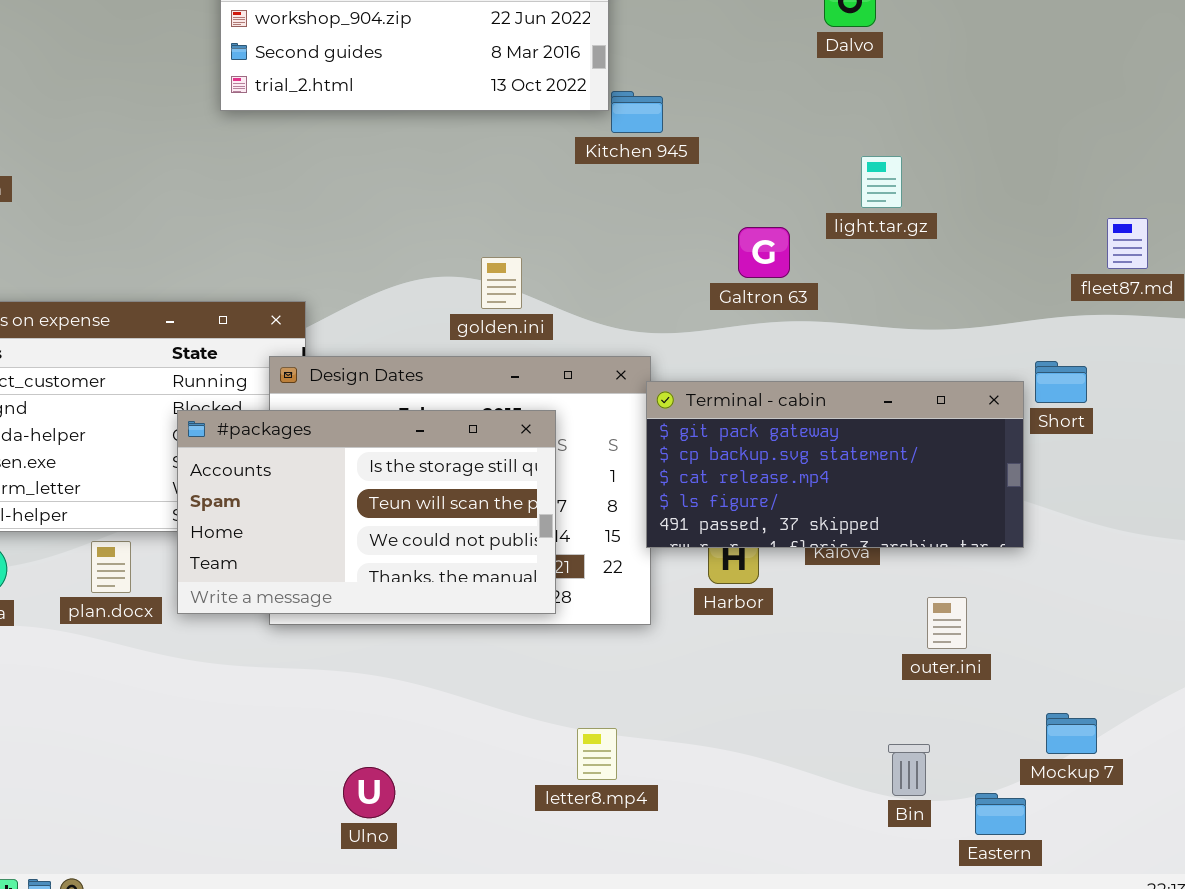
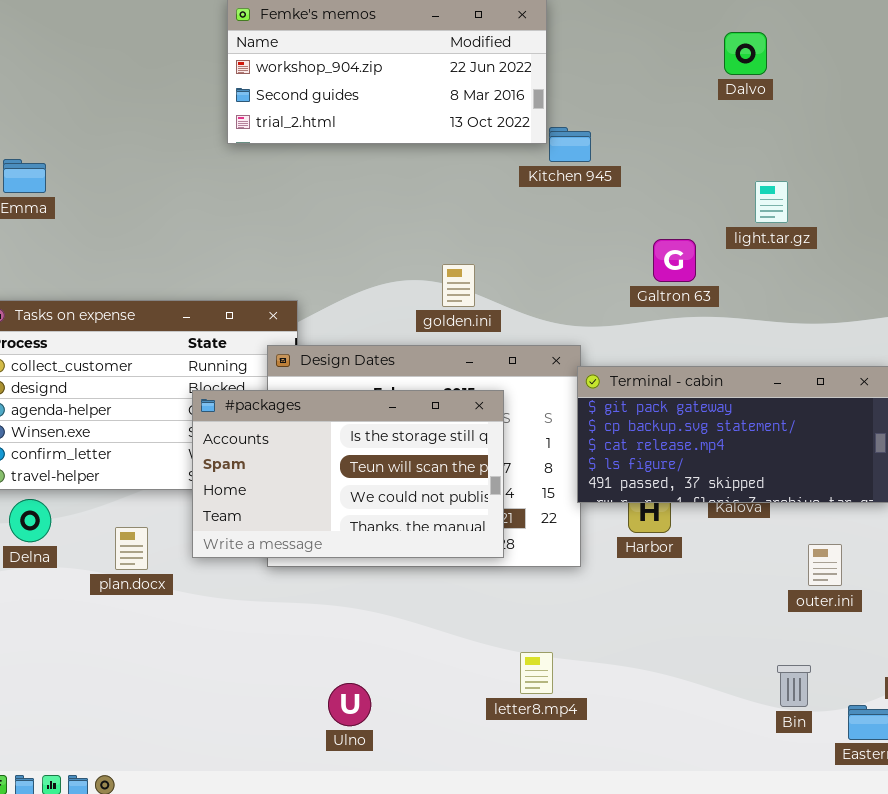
plan.docx: [91,541,131,593] -> [115,527,148,570], moved

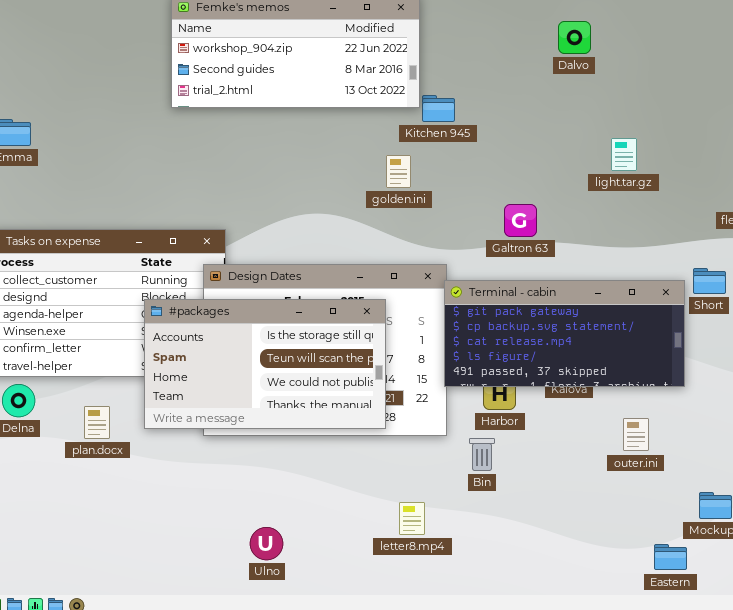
light.tar.gz: [755,181,788,223] -> [611,138,637,171], moved
Galtron 63: [653,239,696,282] -> [504,204,537,237], moved
golden.ini: [442,264,475,307] -> [386,155,411,188], moved
Bin: [777,665,811,707] -> [469,438,495,471], moved

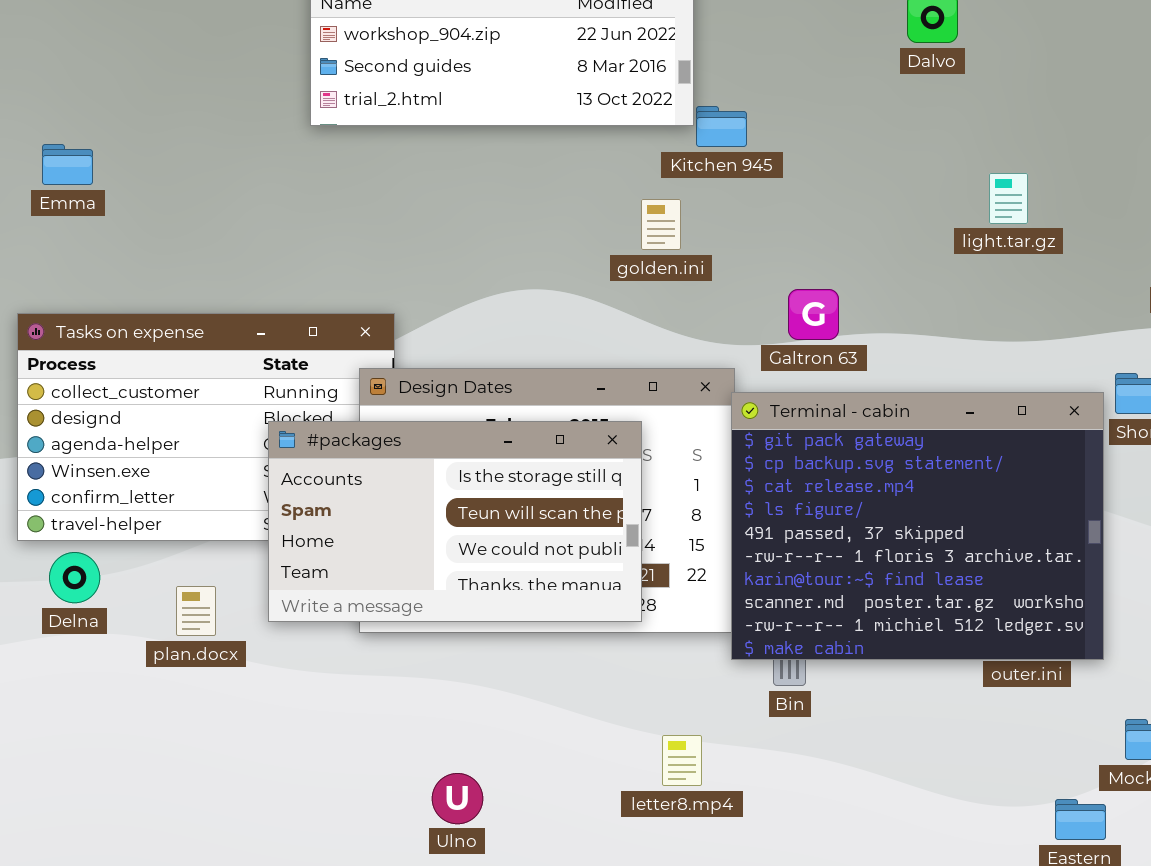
Galtron 63: [504,204,537,237] -> [788,289,839,340], moved
Terminal - cabin: [444,280,685,387] -> [731,392,1104,660], resized

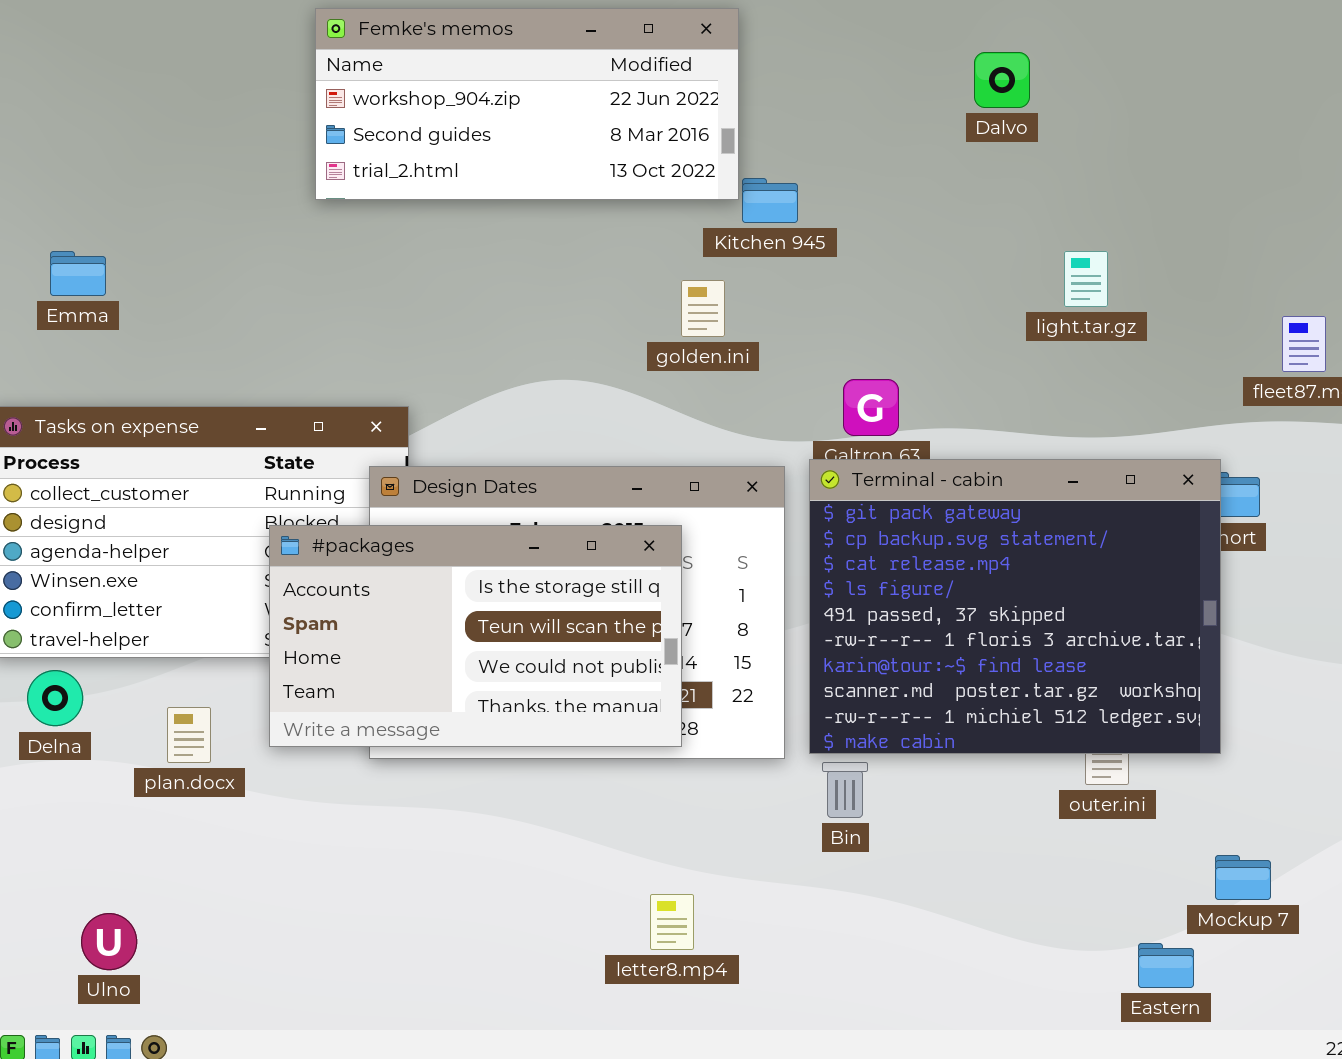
Emma: [42,144,93,185] -> [50,251,106,296], moved
Terminal - cabin: [731,392,1104,660] -> [809,459,1221,754], moved
letter8.mp4: [662,735,702,786] -> [650,894,694,950], moved
Ulno: [432,773,483,824] -> [81,913,137,970], moved

